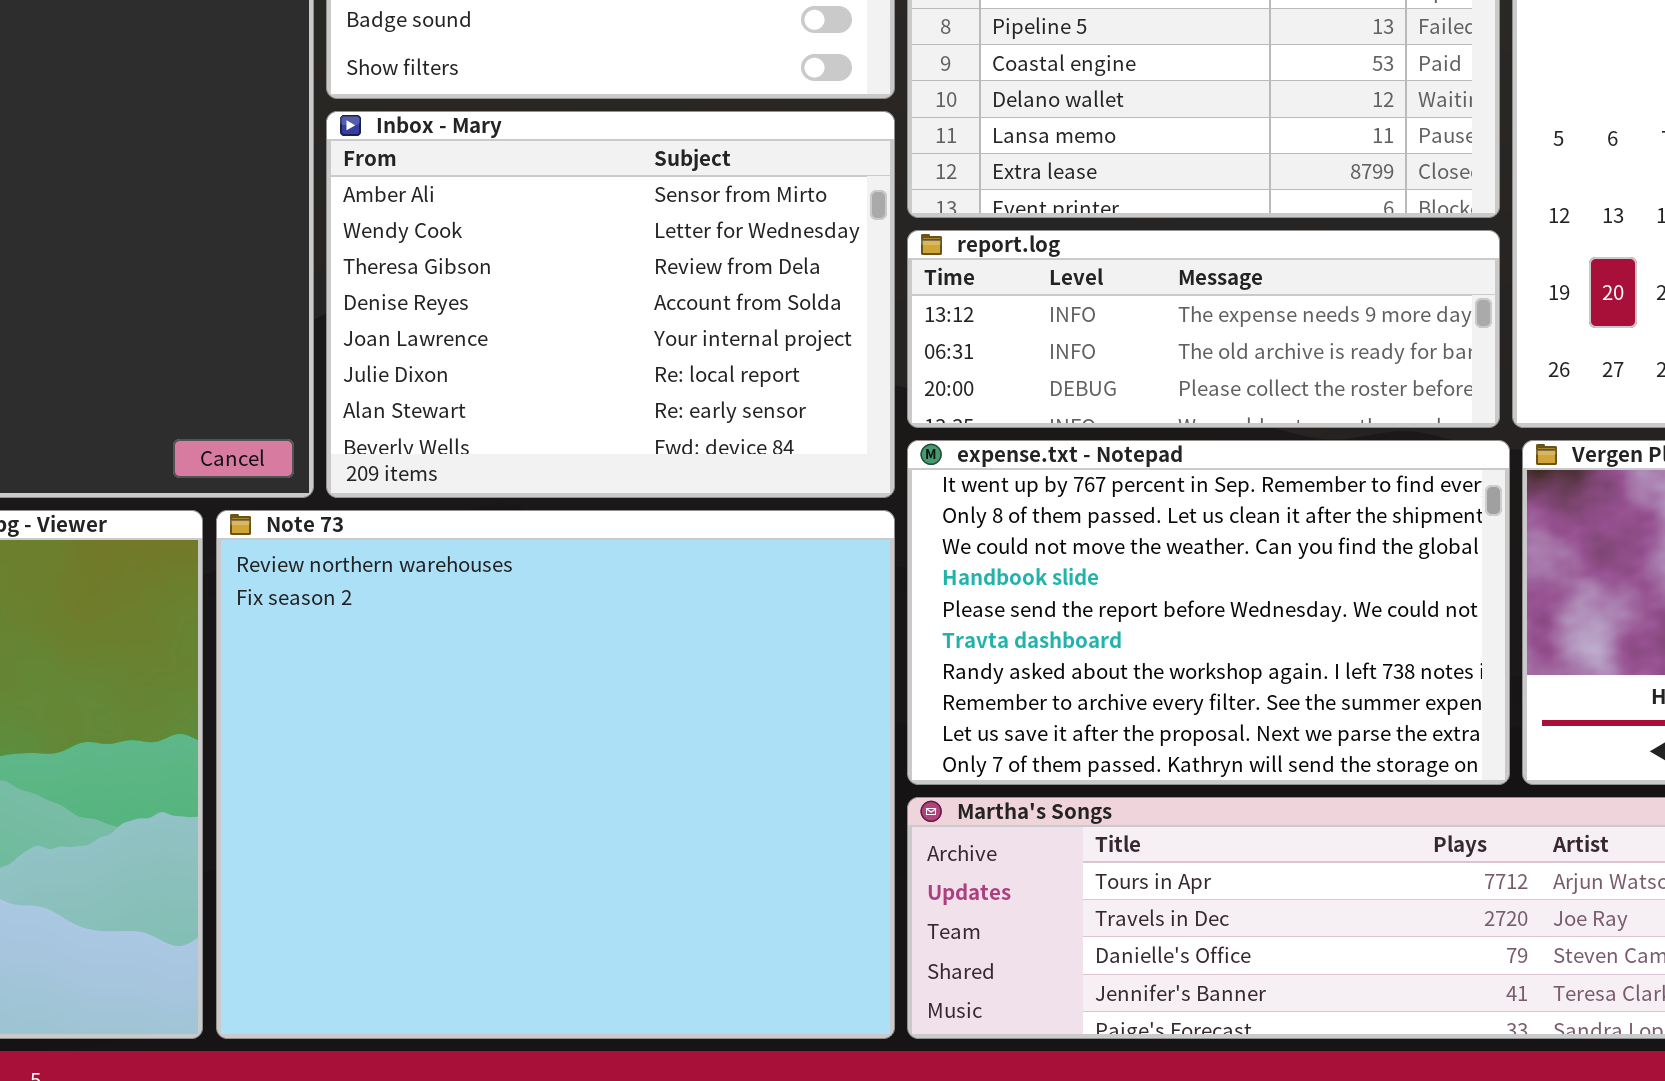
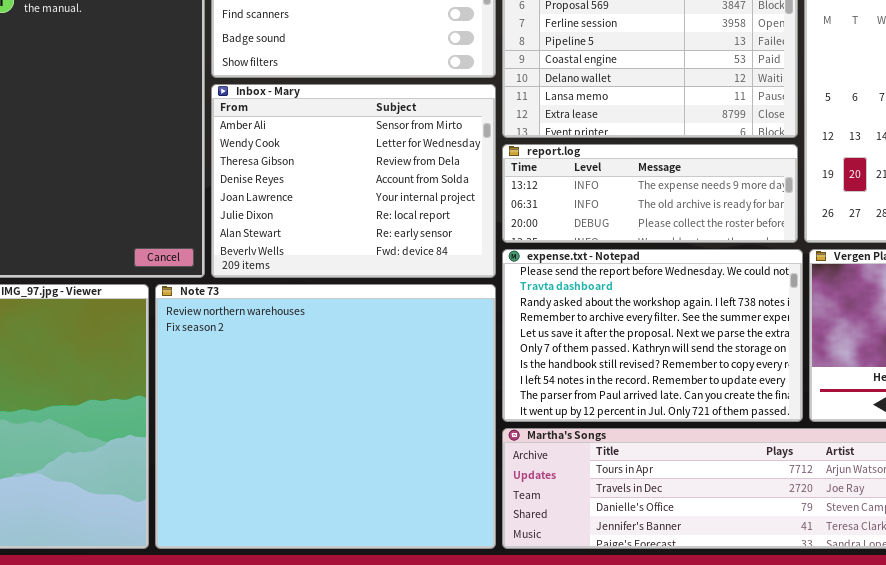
expense.txt - Notepad: [907,440,1510,785] -> [502,249,803,422], scrolled down 4 rows

